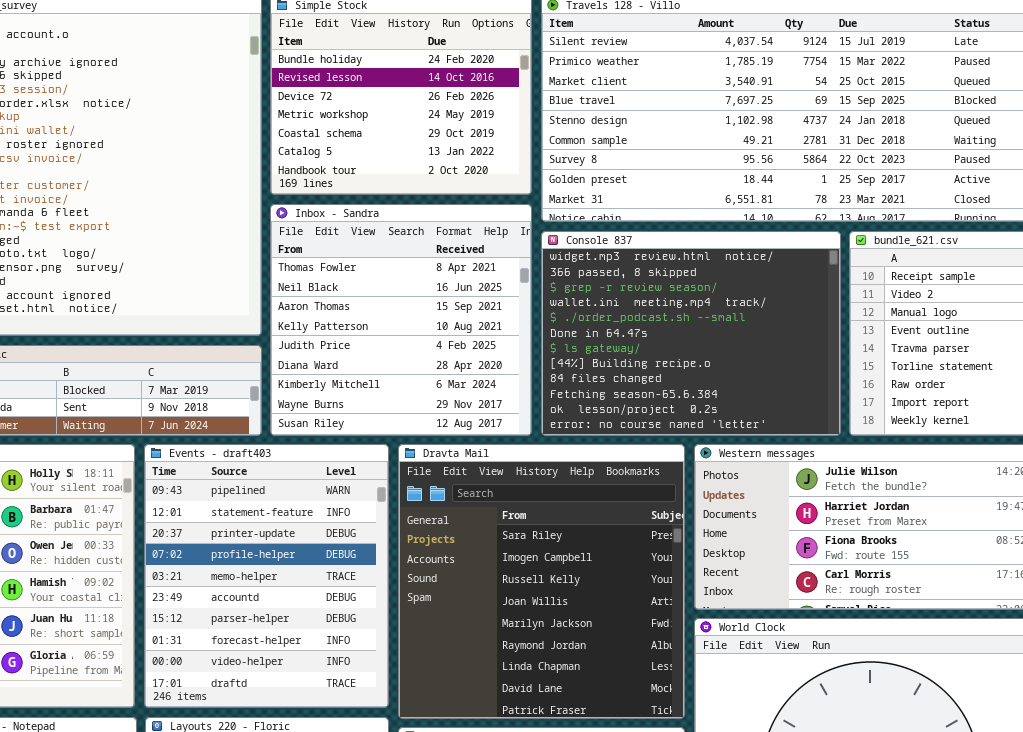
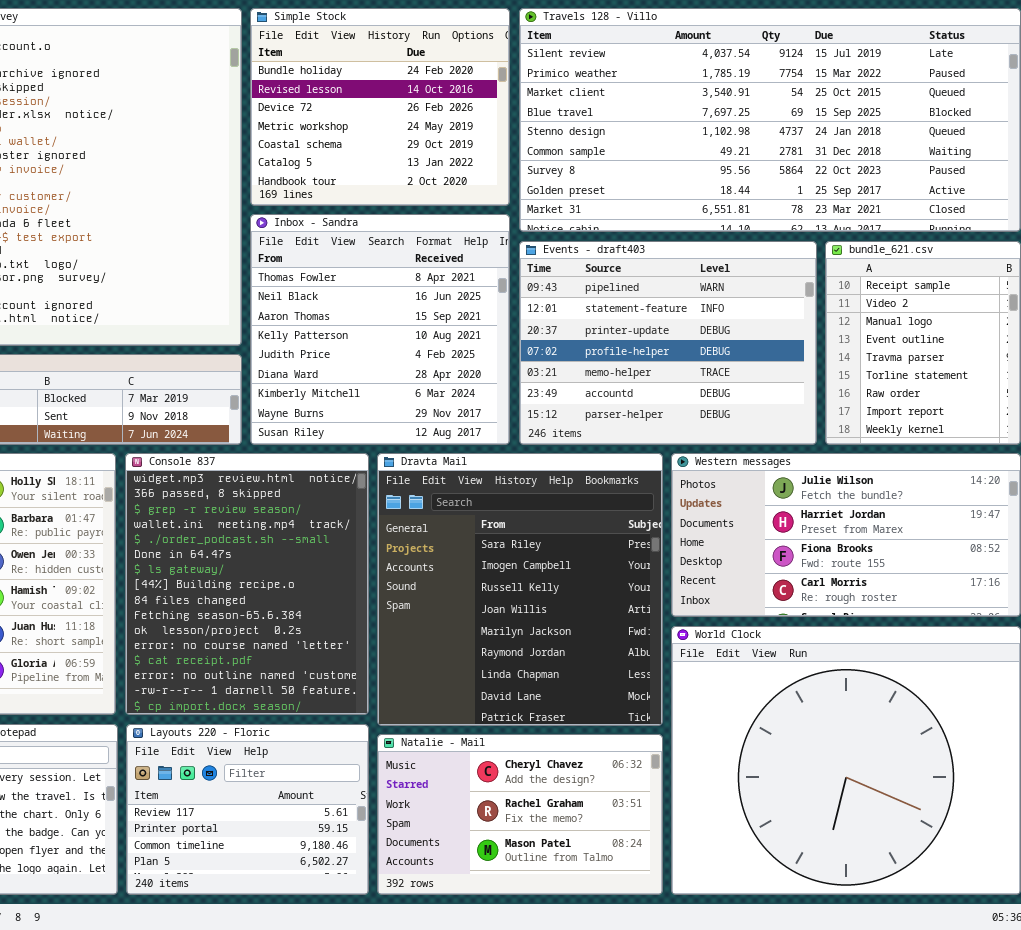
Console 837: [541,231,841,436] -> [125,453,369,715], moved, resized
Events - draft403: [144,444,389,708] -> [519,241,817,445], moved, resized

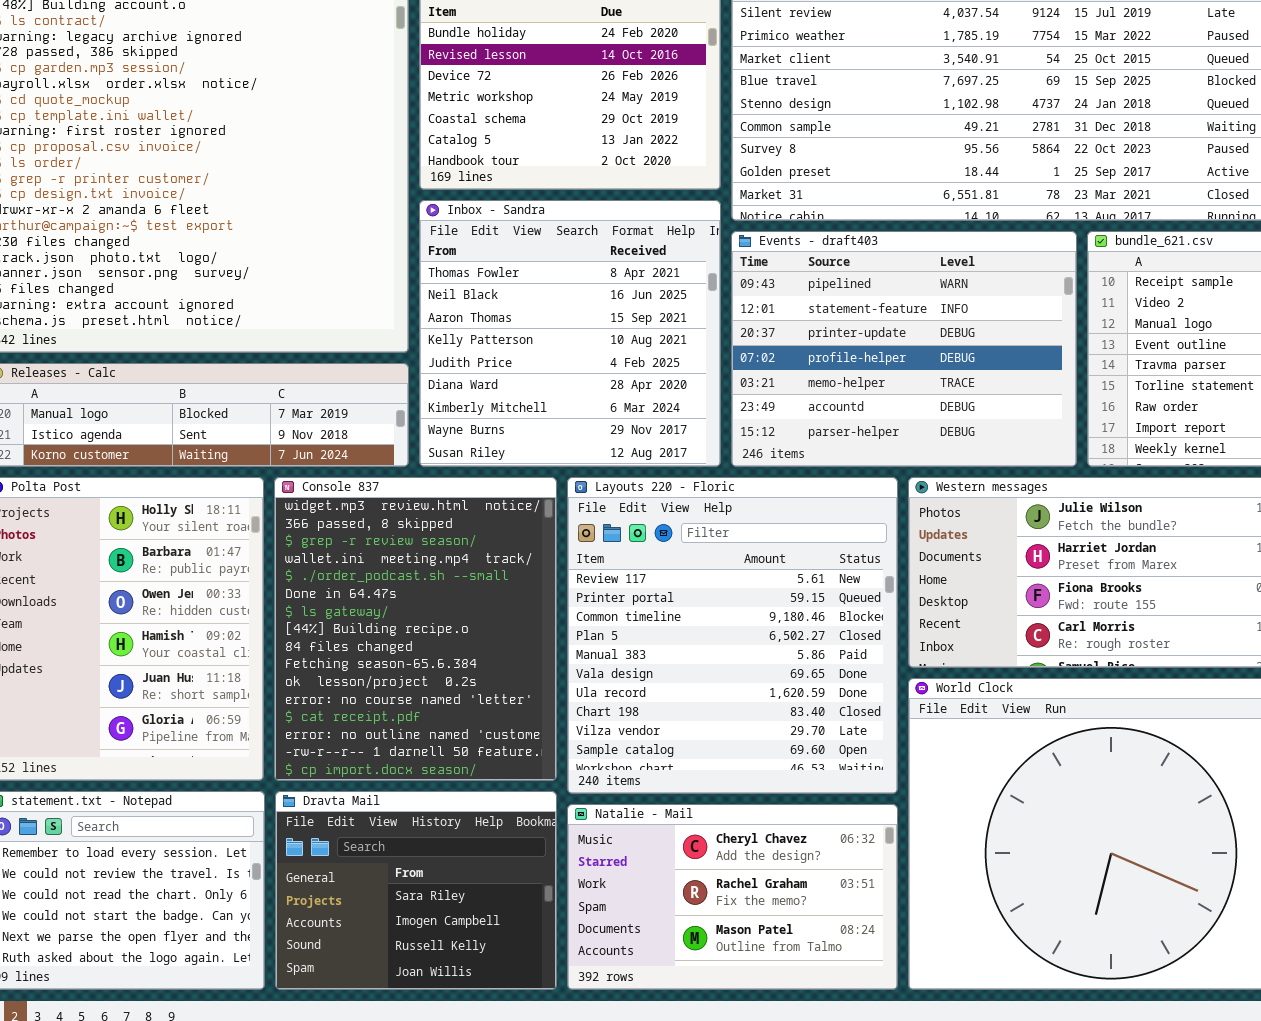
Dravta Mail: [377,453,663,726] -> [275,791,557,990], moved, resized
Layouts 220 - Floric: [126,724,369,895] -> [567,477,898,794], moved, resized

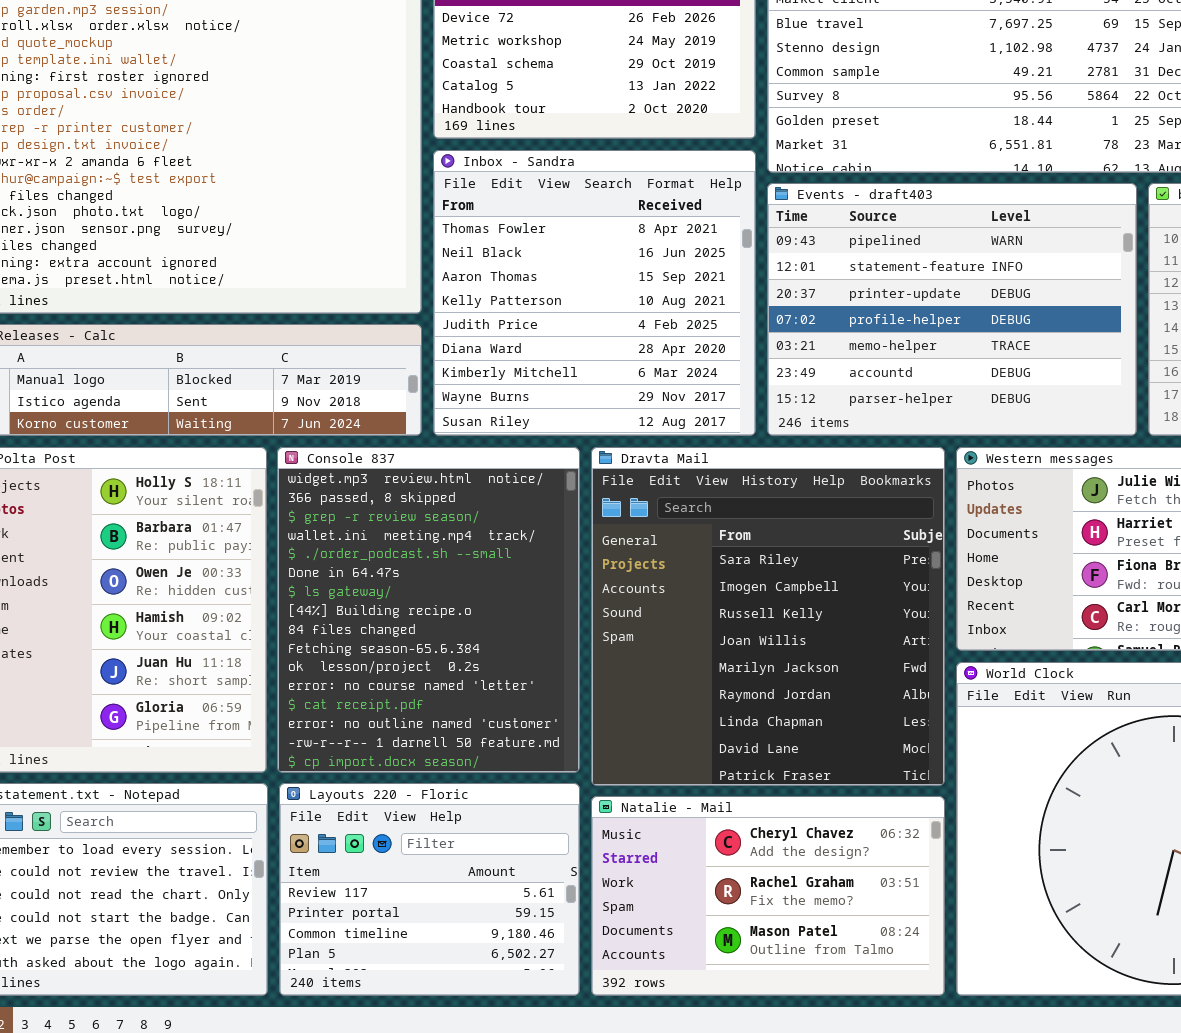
Layouts 220 - Floric: [567,477,898,794] -> [279,783,580,996], moved, resized
Dravta Mail: [275,791,557,990] -> [591,447,945,786], moved, resized

